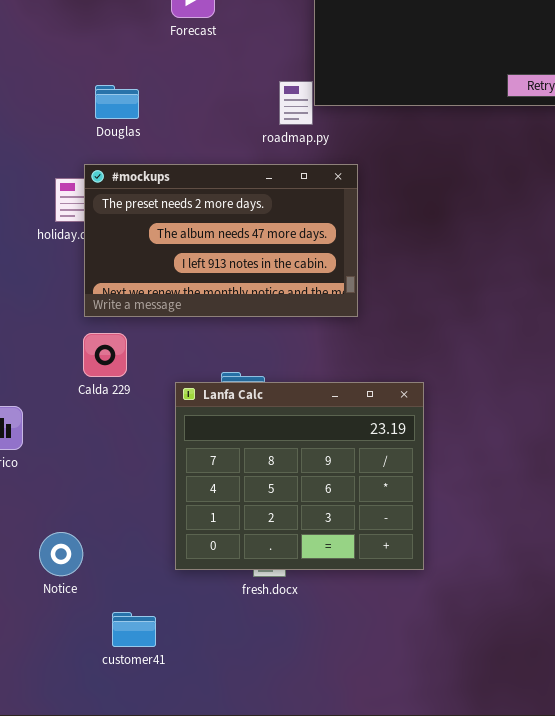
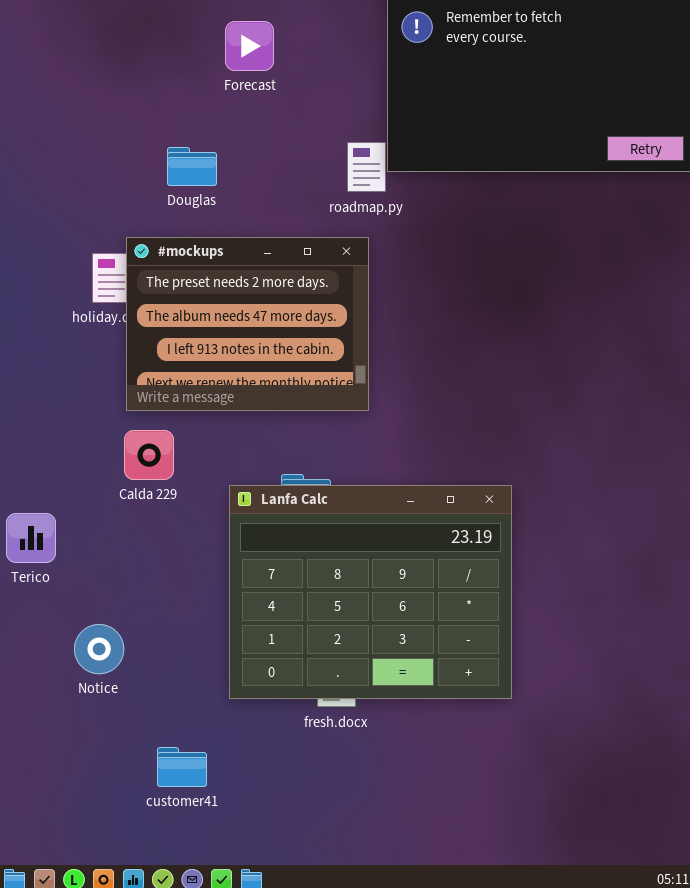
Douglas: [95,85,139,119] -> [167,147,217,186], moved
#mockups: [84,164,358,317] -> [126,237,369,411], resized
Notice: [39,532,83,576] -> [74,624,124,674], moved

